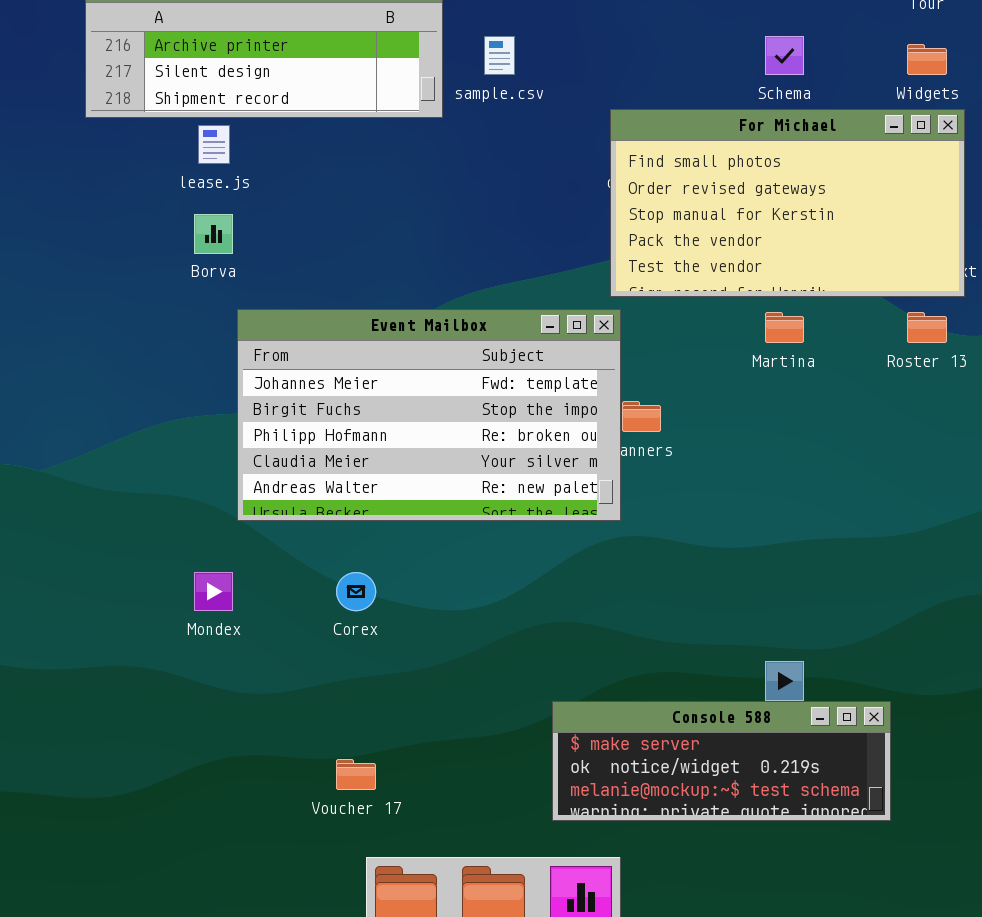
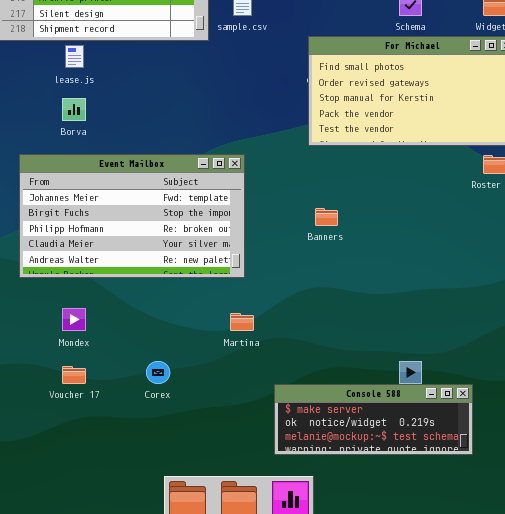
Event Mailbox: [237,309,621,521] -> [19,154,245,278], moved
Martina: [765,312,804,343] -> [230,313,254,331], moved
Corex: [336,572,376,611] -> [146,361,170,384], moved
Voucher 17: [336,759,376,790] -> [62,366,86,384], moved

